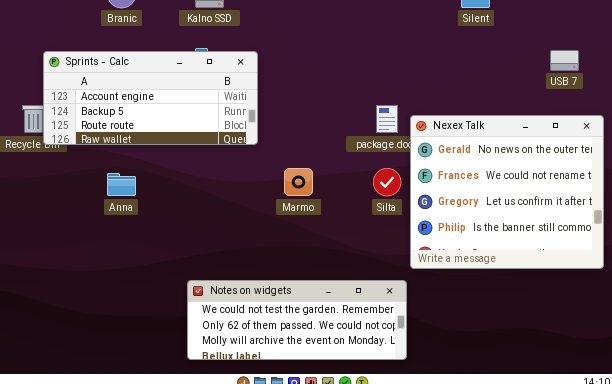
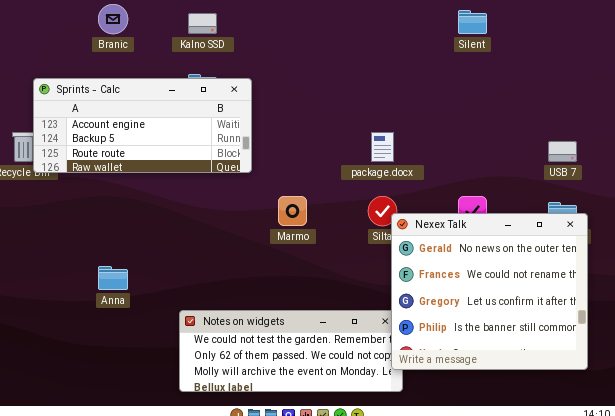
USB 7: [550,50,579,71] -> [548,141,577,162], moved
Nexex Talk: [410,115,604,269] -> [391,213,588,370], moved
Anna: [107,173,136,196] -> [98,266,128,290], moved

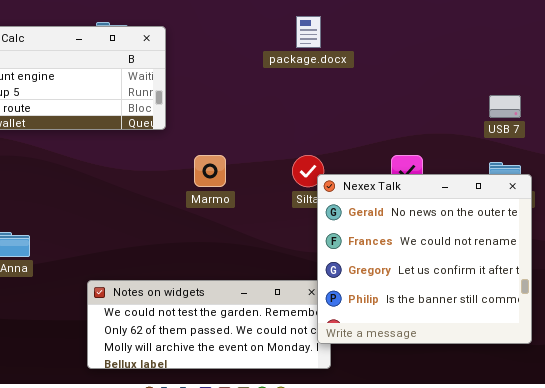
package.docx: [371,132,394,162] -> [296,16,321,48], moved

